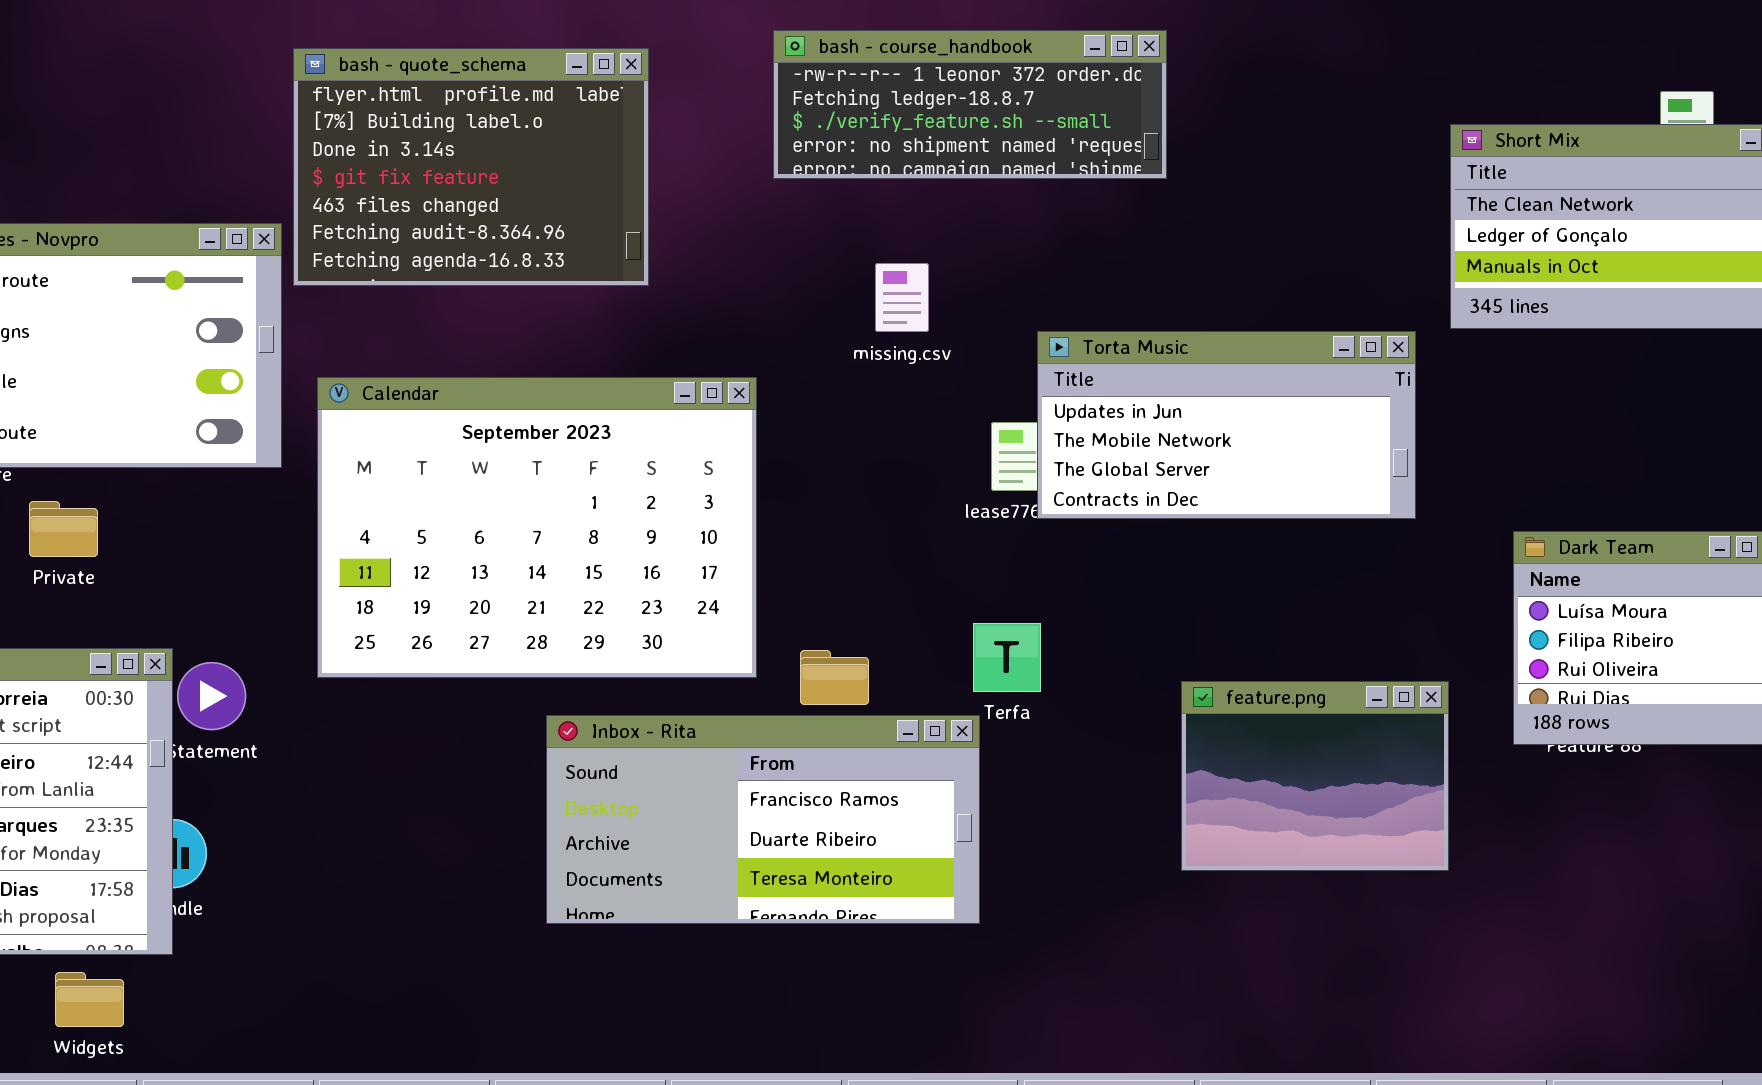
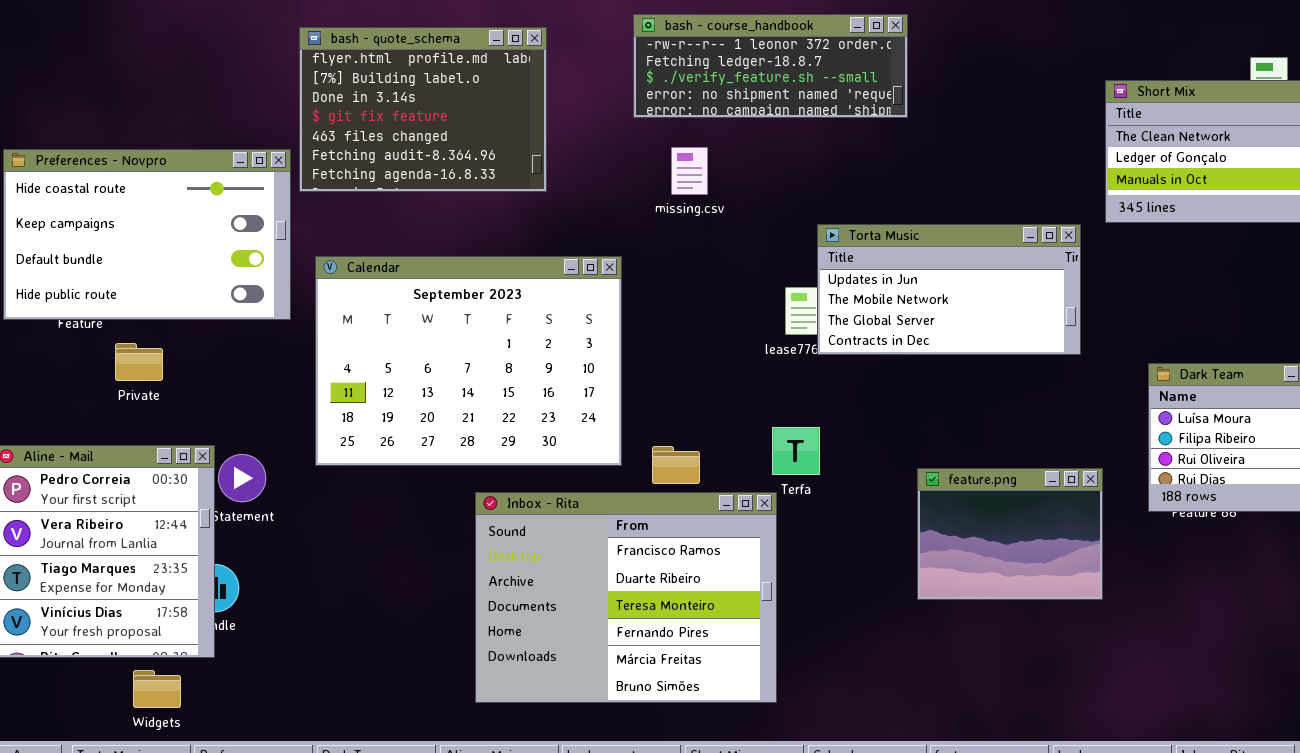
missing.csv: [875,263,929,332] -> [671,147,708,195], moved
Inbox - Rita: [546,715,980,924] -> [475,492,777,703], resized

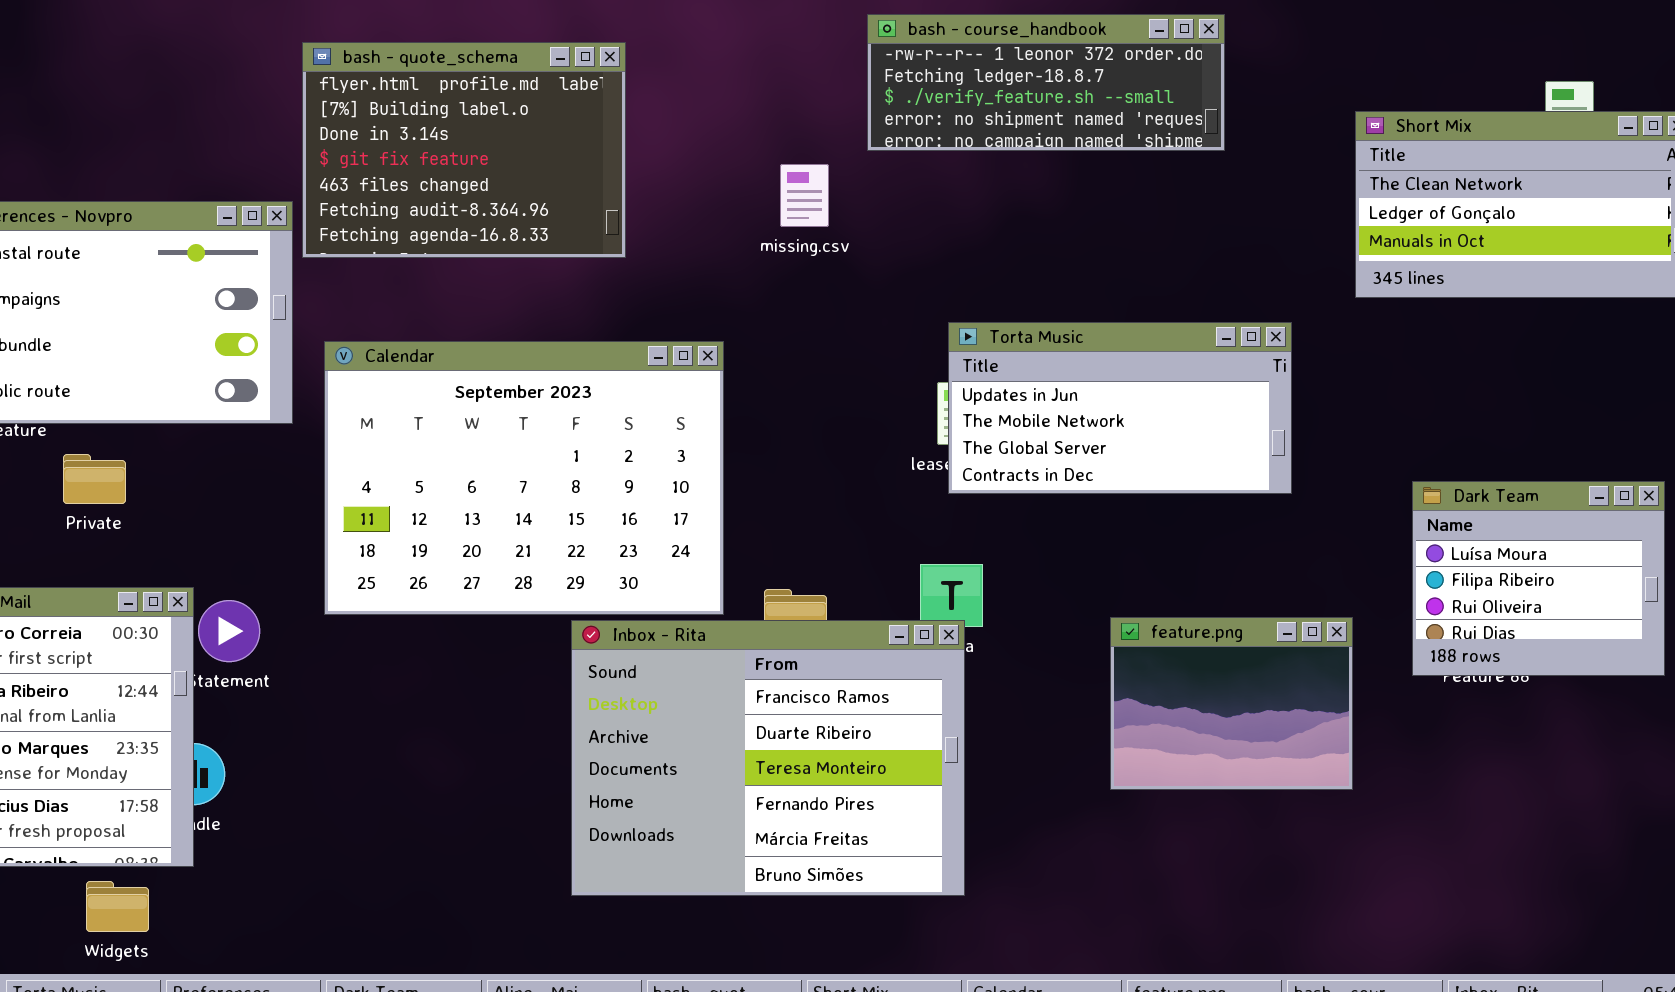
bash - course_handbook: [633,14,908,118] -> [867,14,1225,151], moved
missing.csv: [671,147,708,195] -> [780,164,829,227], moved
Torta Music: [817,224,1081,355] -> [948,322,1292,494], moved
Inbox - Rita: [475,492,777,703] -> [571,620,965,896], moved

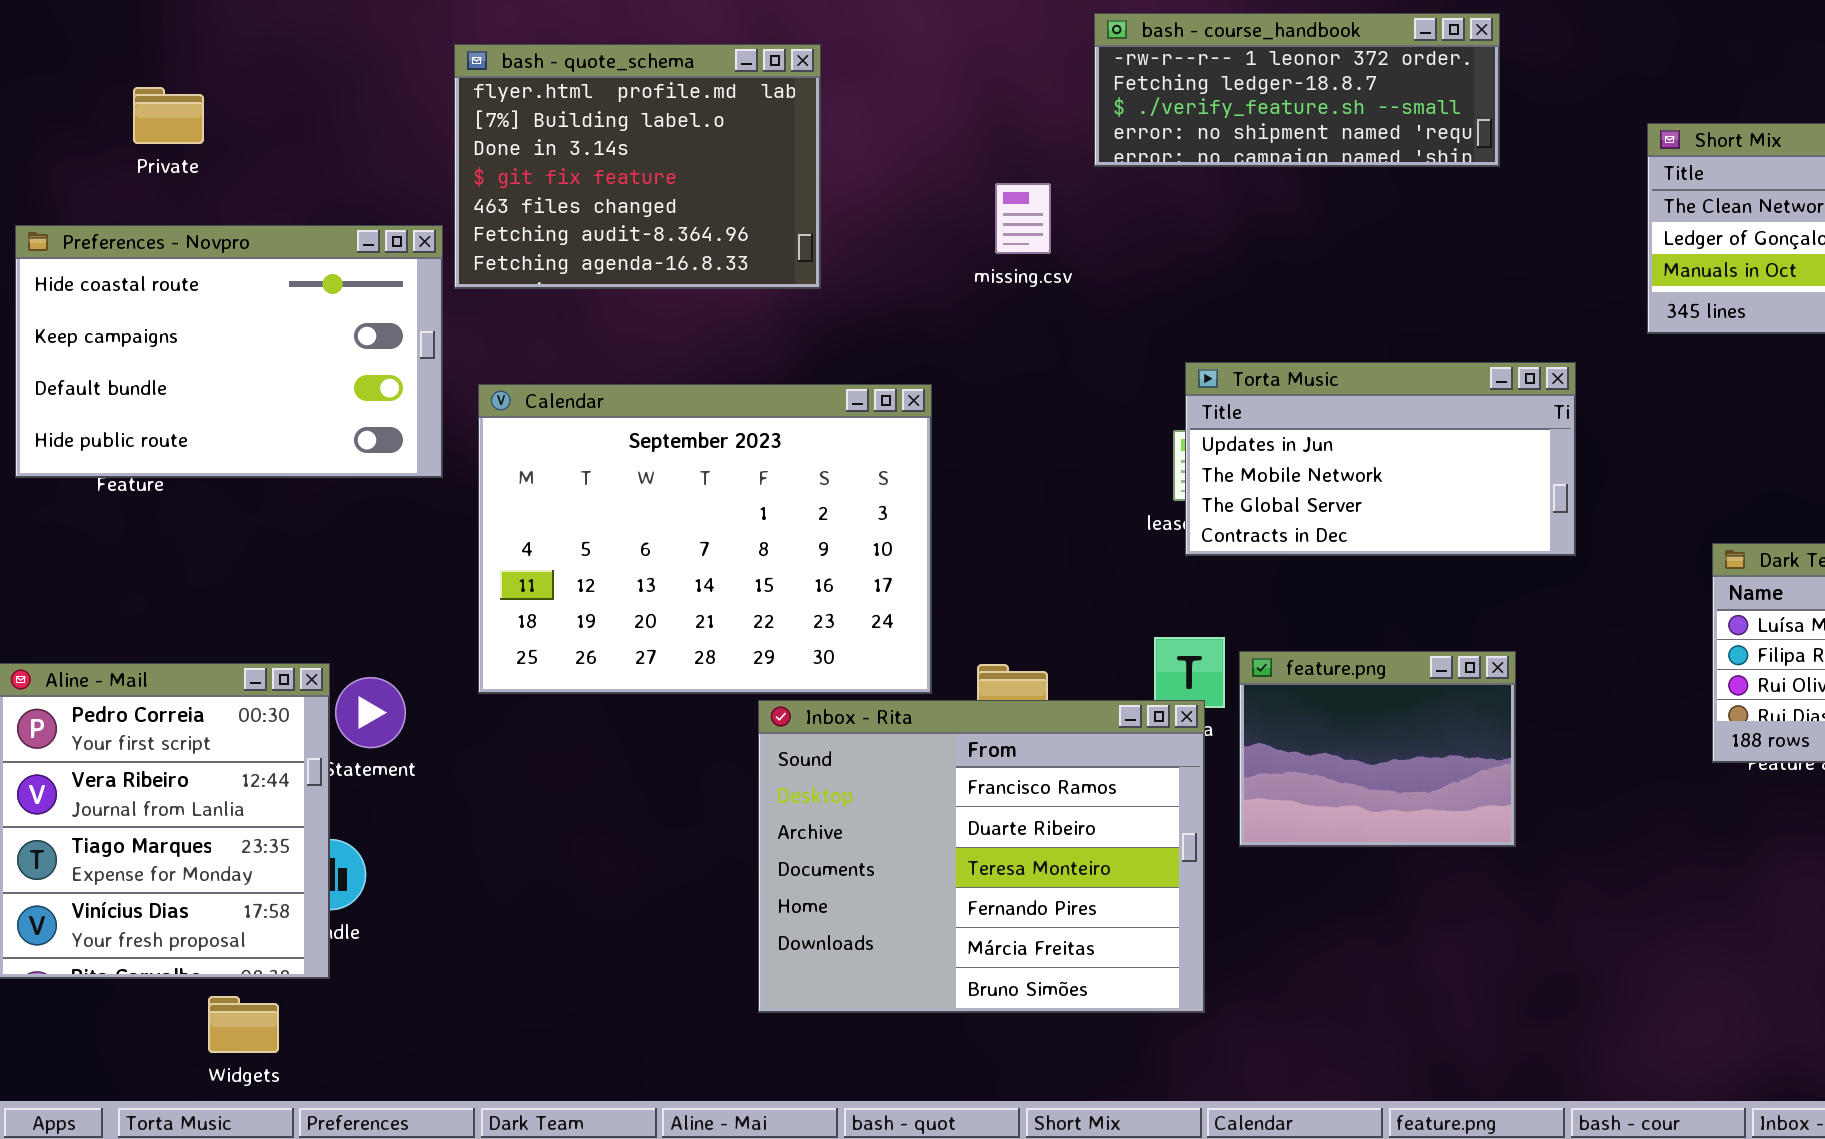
Private: [63,454,126,504] -> [133,87,204,144], moved
feature.png: [1110,617,1353,790] -> [1239,651,1516,847], moved

